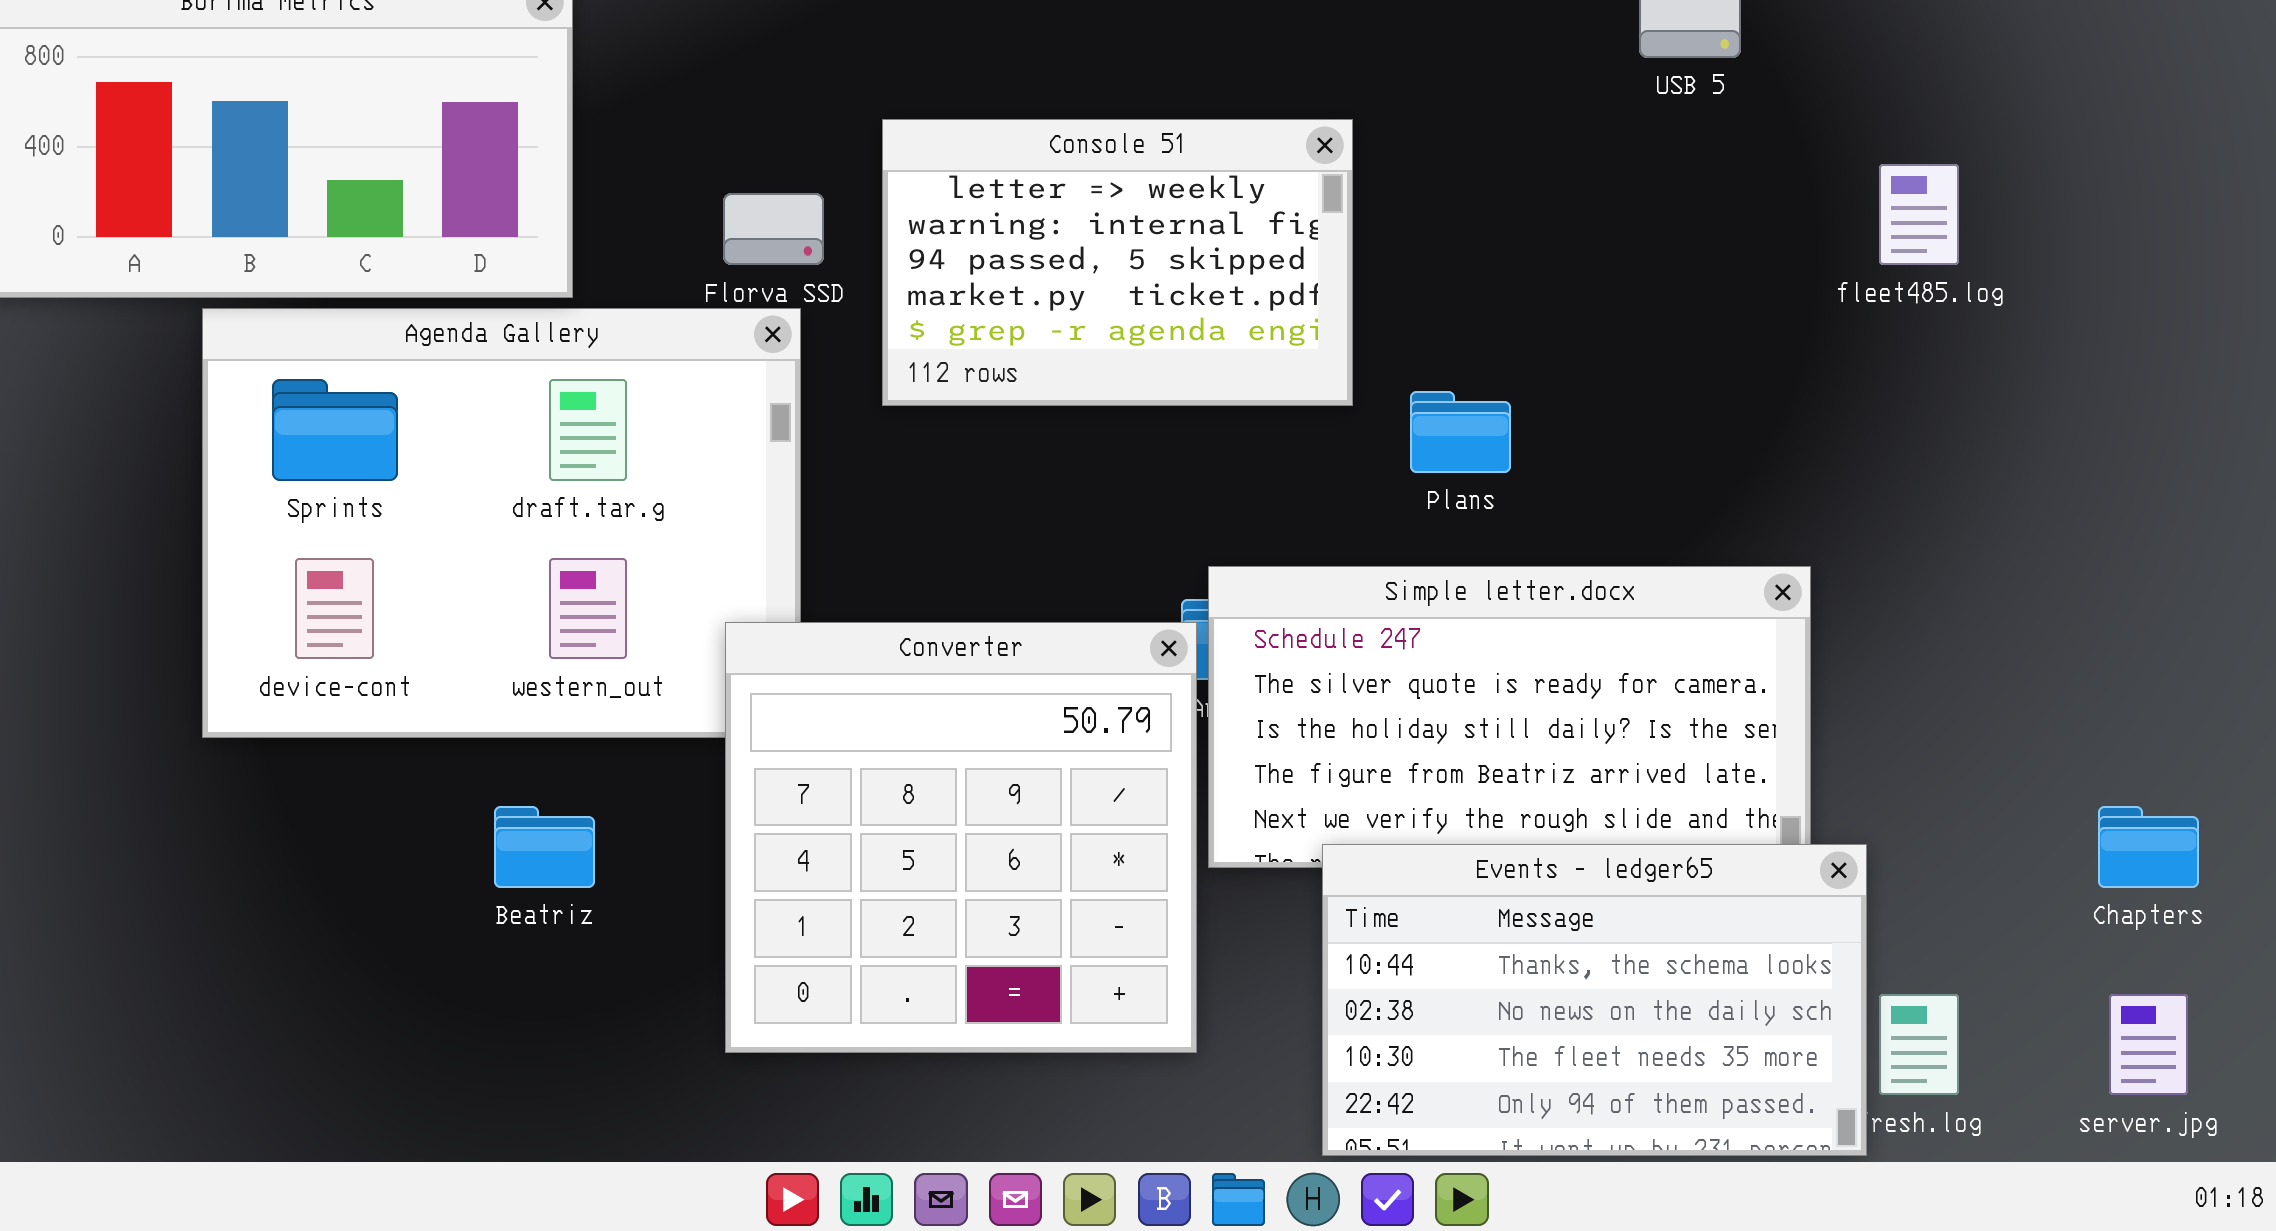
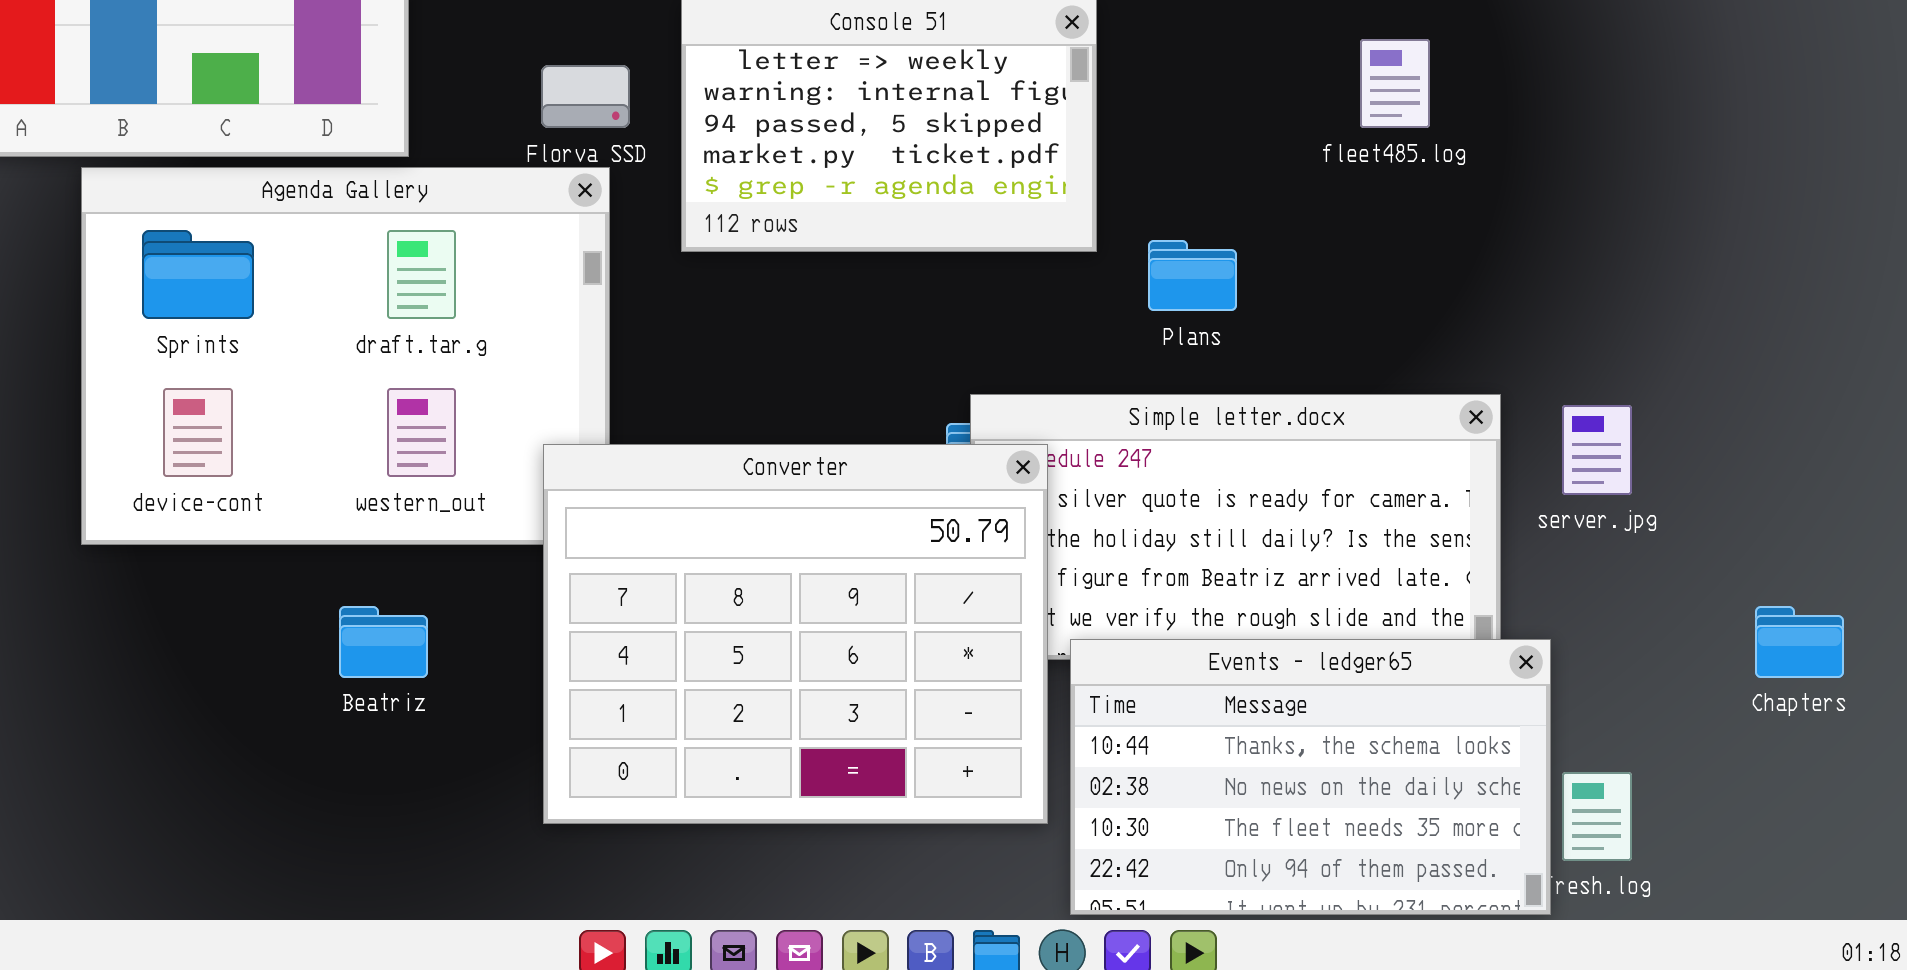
fleet485.log: [1879,164,1959,265] -> [1360,39,1430,128], moved
Converter: [725,622,1197,1053] -> [543,444,1048,824], resized
server.jpg: [2109,994,2188,1095] -> [1562,405,1632,495], moved

